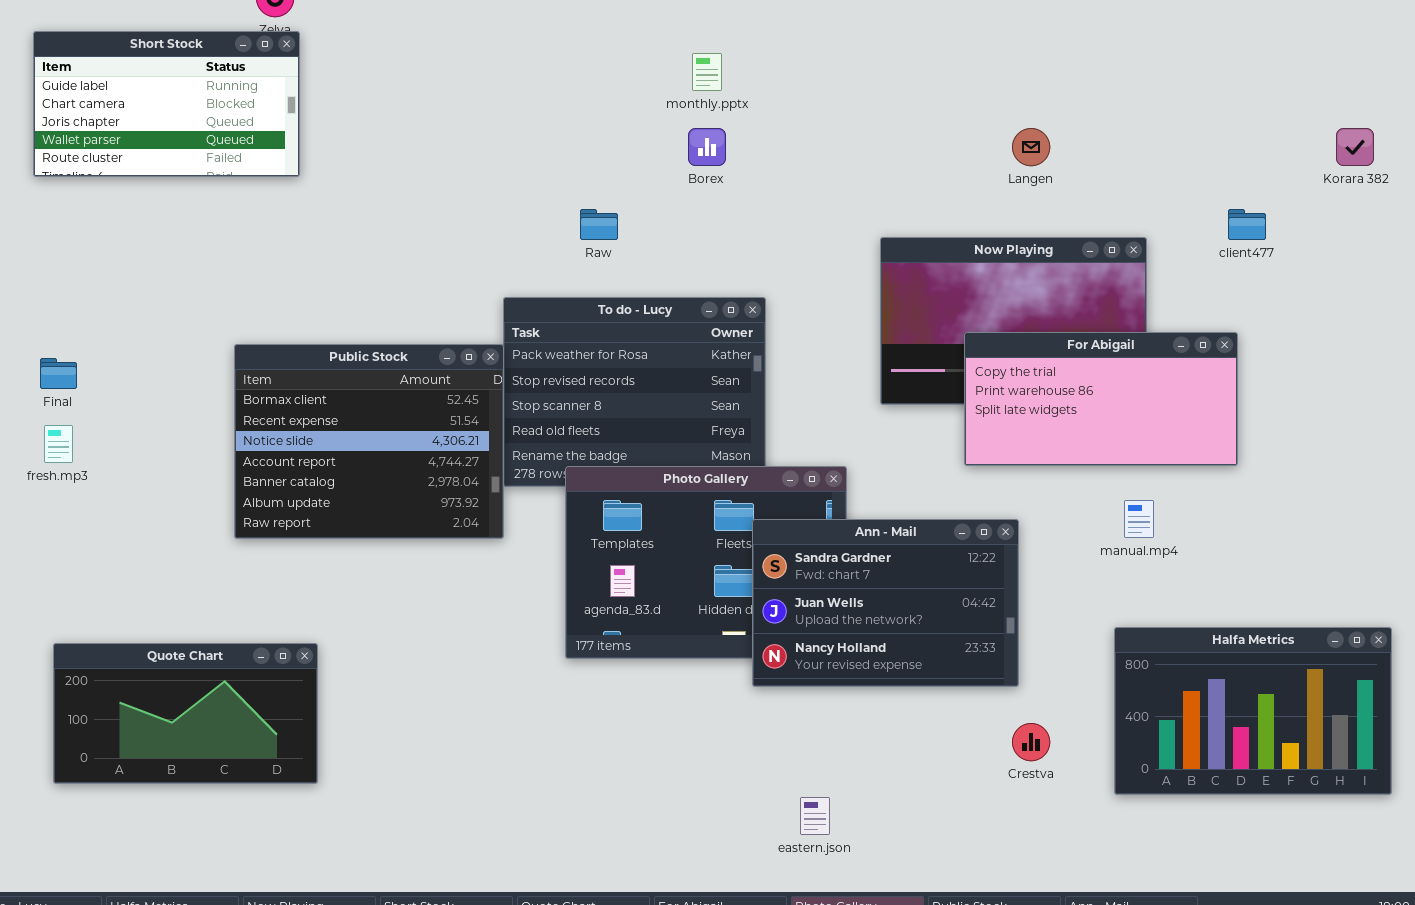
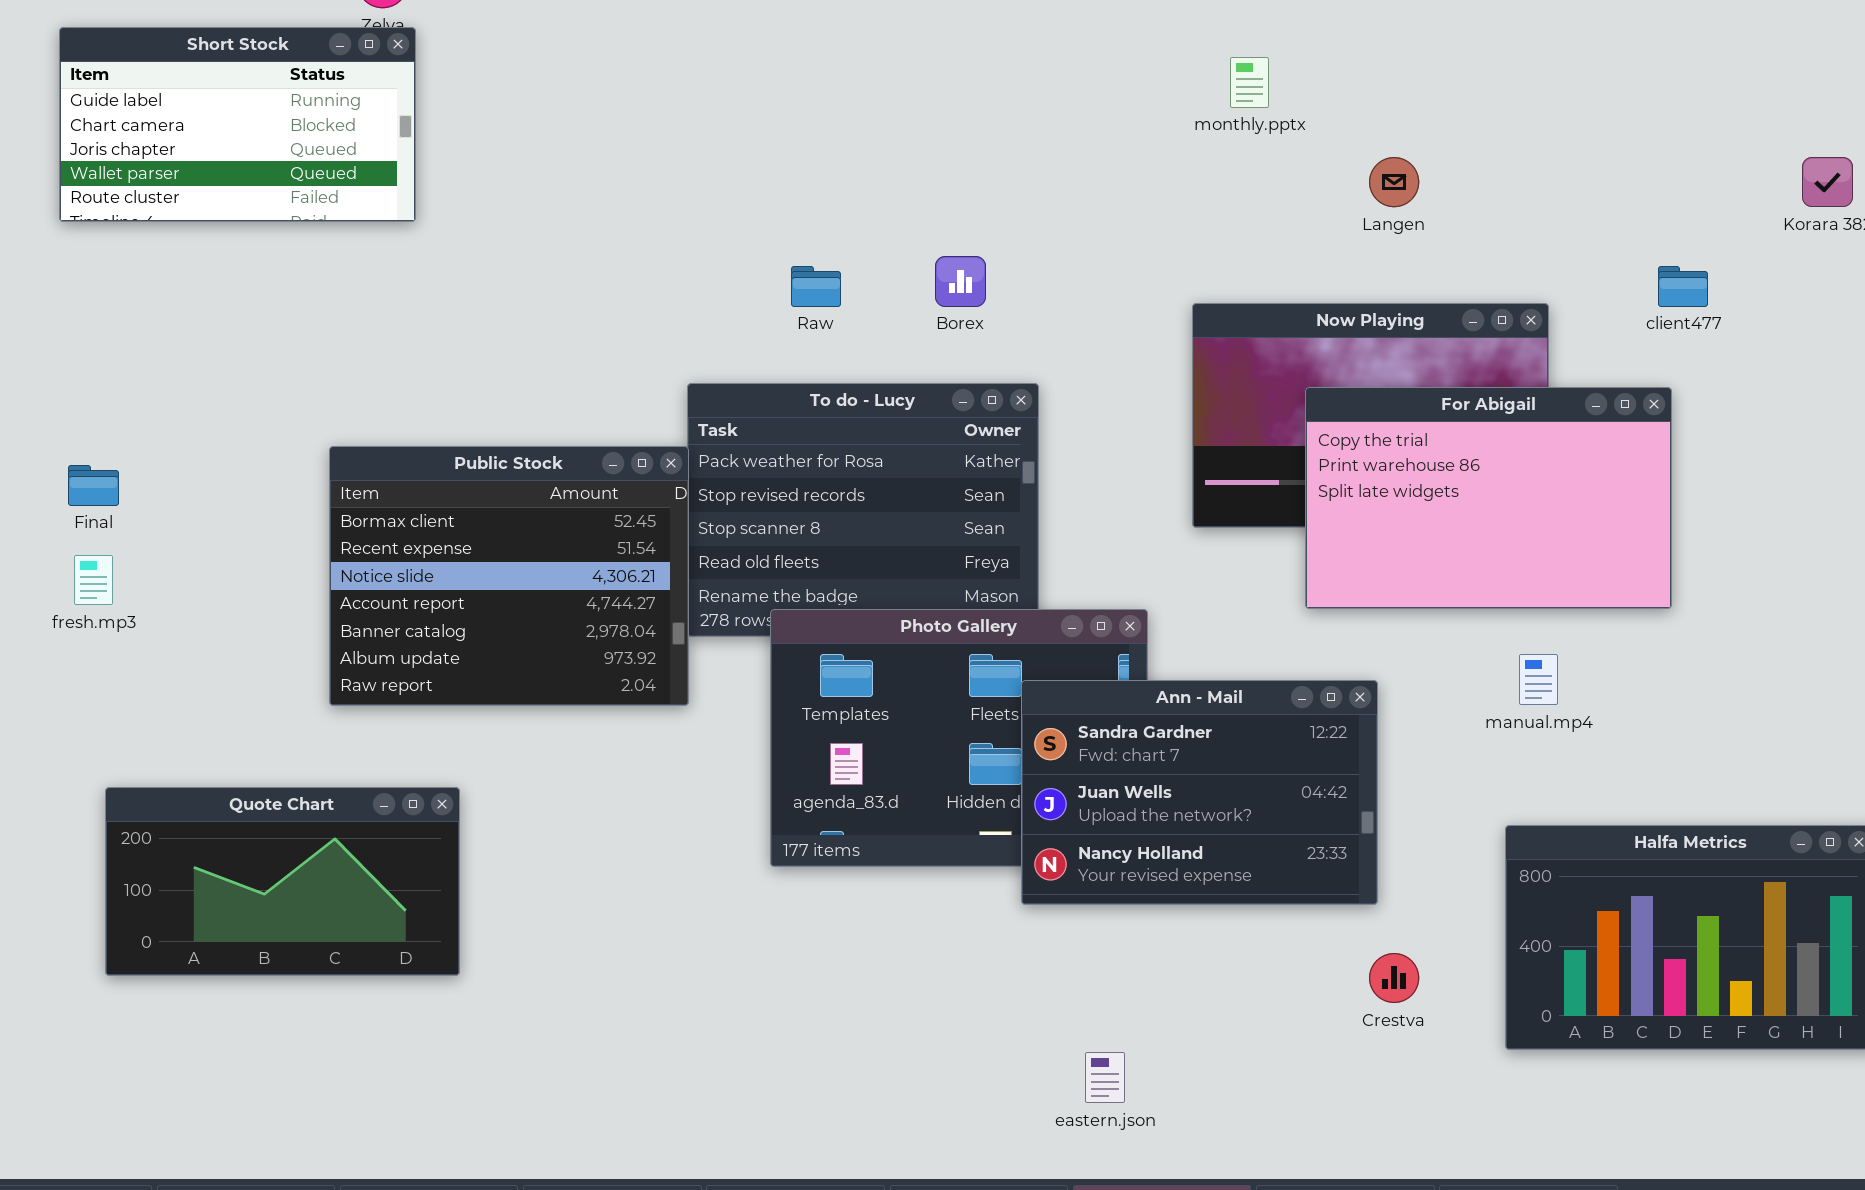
monthly.pptx: [692,53,722,91] -> [1230,57,1269,108], moved
Borex: [688,128,726,166] -> [935,256,986,307], moved
For Abigail: [964,332,1238,466] -> [1305,387,1672,609], resized
Quote Chart: [53,643,318,784] -> [105,787,460,976], moved

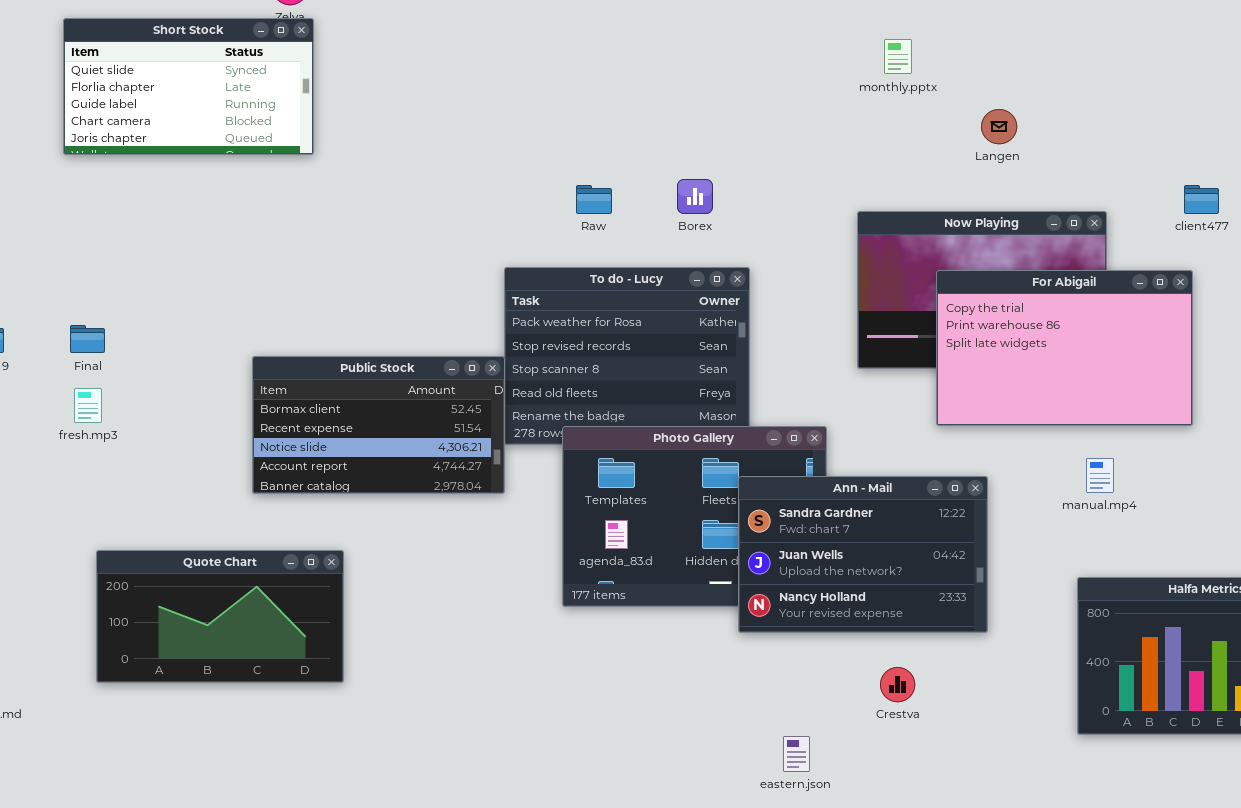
Short Stock: [59,27,416,222] -> [63,18,314,155], scrolled up 2 rows
Public Stock: [329,446,689,706] -> [252,356,505,494], resized
Crestva: [1369,953,1419,1003] -> [880,667,915,702], moved

